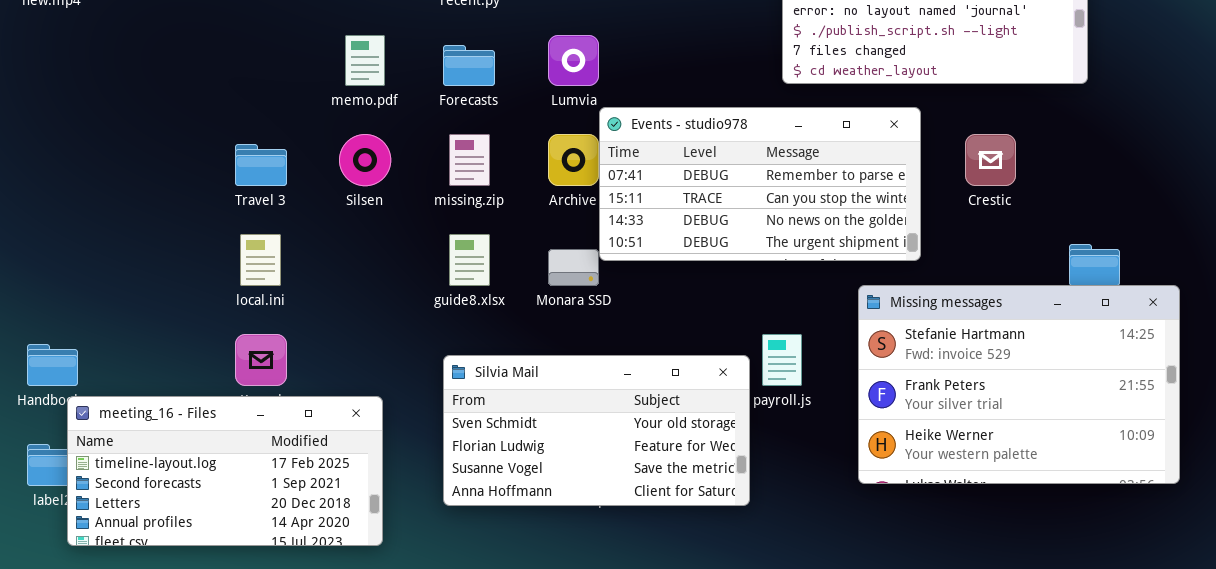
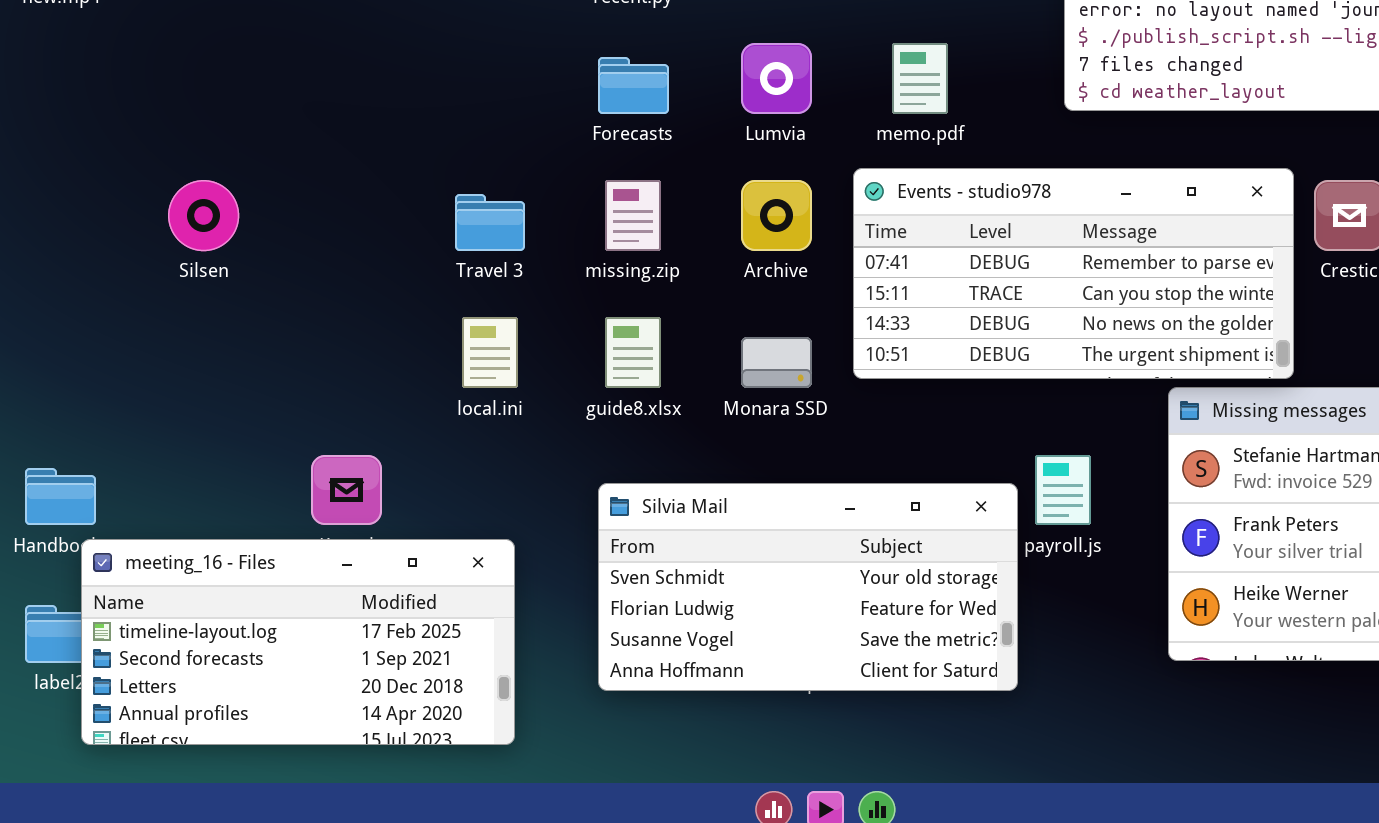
memo.pdf: [345,35,385,86] -> [892,43,948,114], moved
Events - studio978: [599,107,921,261] -> [853,168,1294,379], moved
Silsen: [339,134,391,186] -> [168,180,239,251], moved
Travel 3: [235,144,287,186] -> [455,194,525,251], moved
local.ini: [240,234,281,286] -> [462,317,518,388], moved

